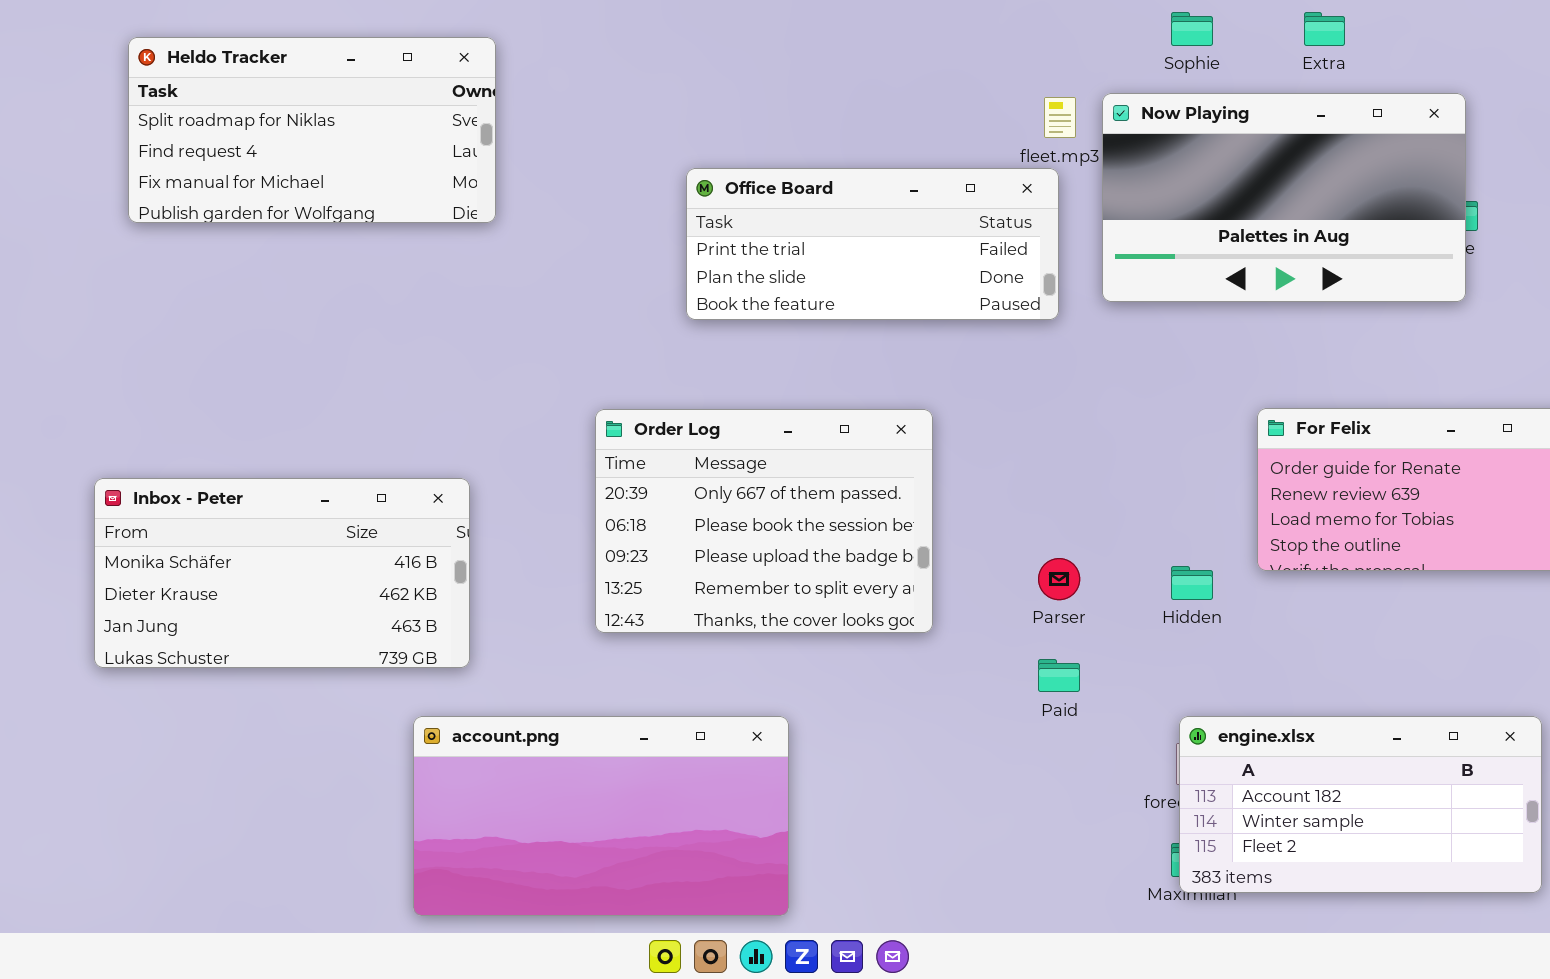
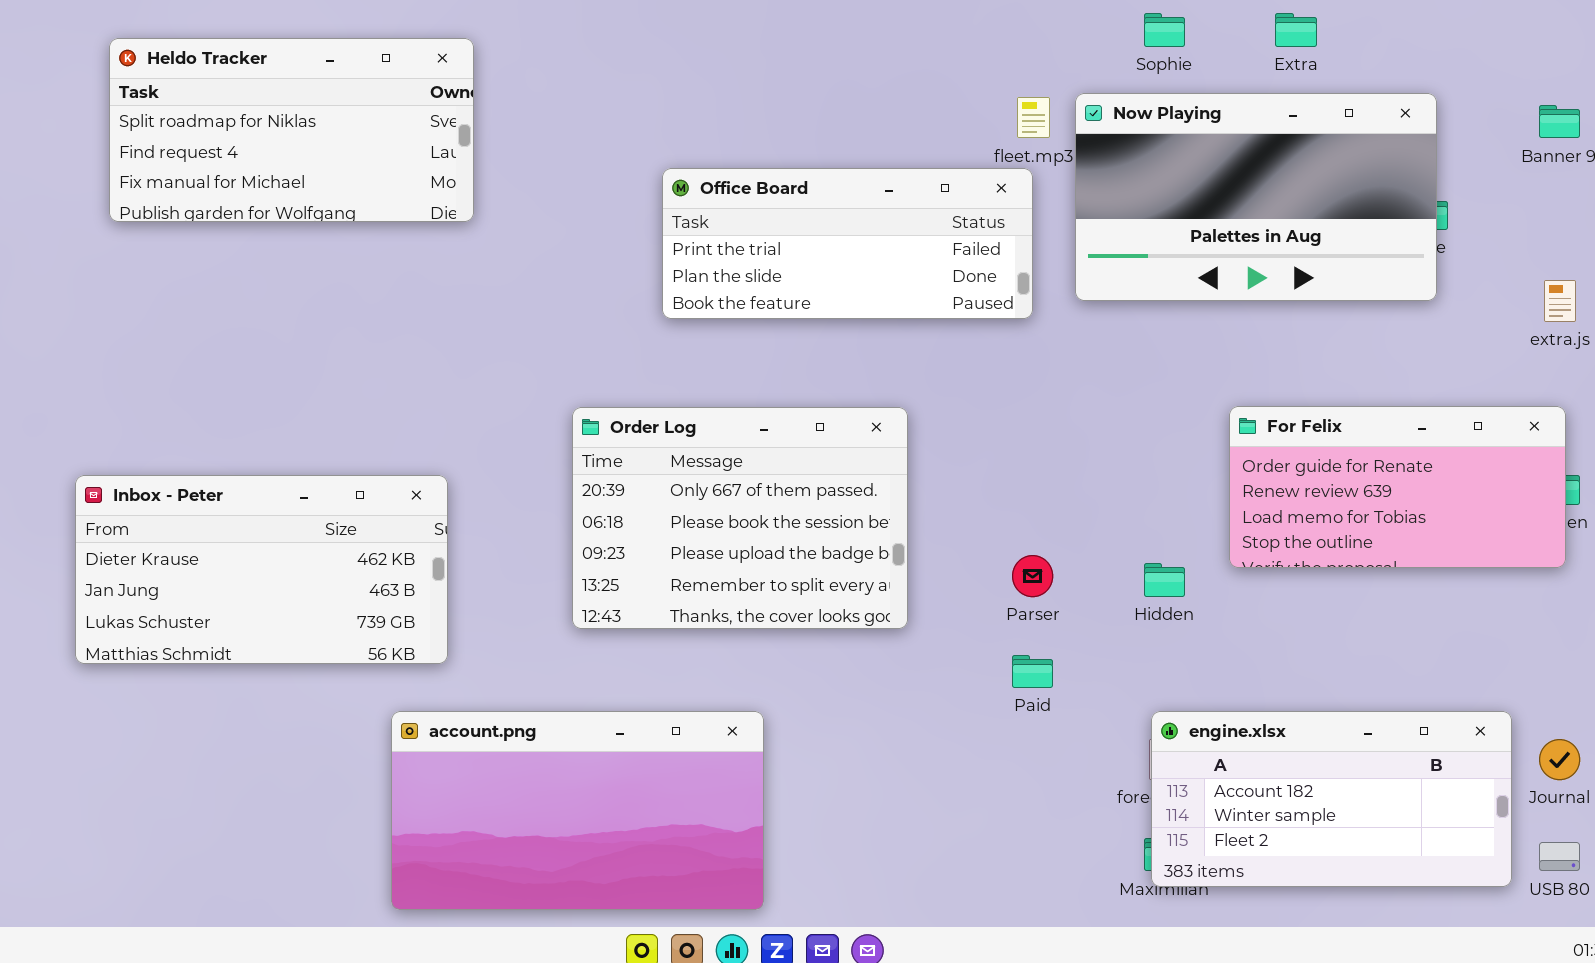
Inbox - Peter: [94,478,470,668] -> [75,475,448,664], scrolled down 1 row

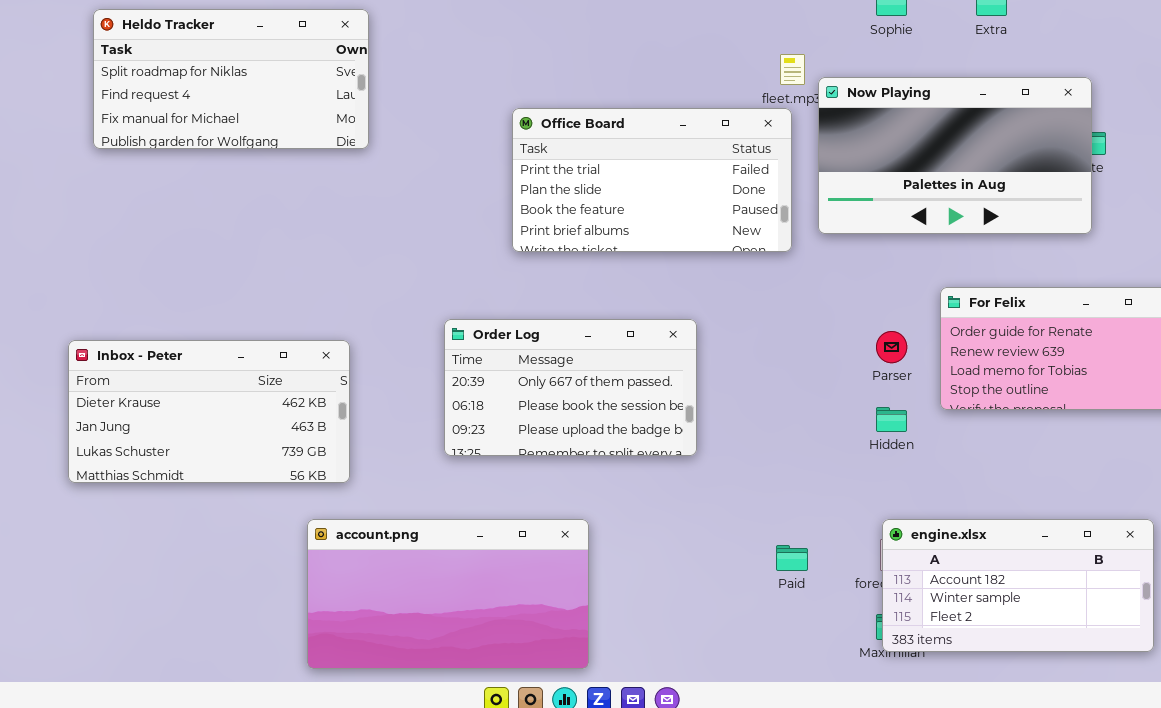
Now Playing: [1075,93,1437,301] -> [818,77,1092,234], moved
Office Board: [662,168,1033,319] -> [512,108,792,252], resized
Order Log: [572,407,908,629] -> [444,319,697,456], resized
Parser: [1012,555,1053,597] -> [876,331,907,363], moved
Paid: [1012,655,1053,688] -> [776,545,808,571], moved

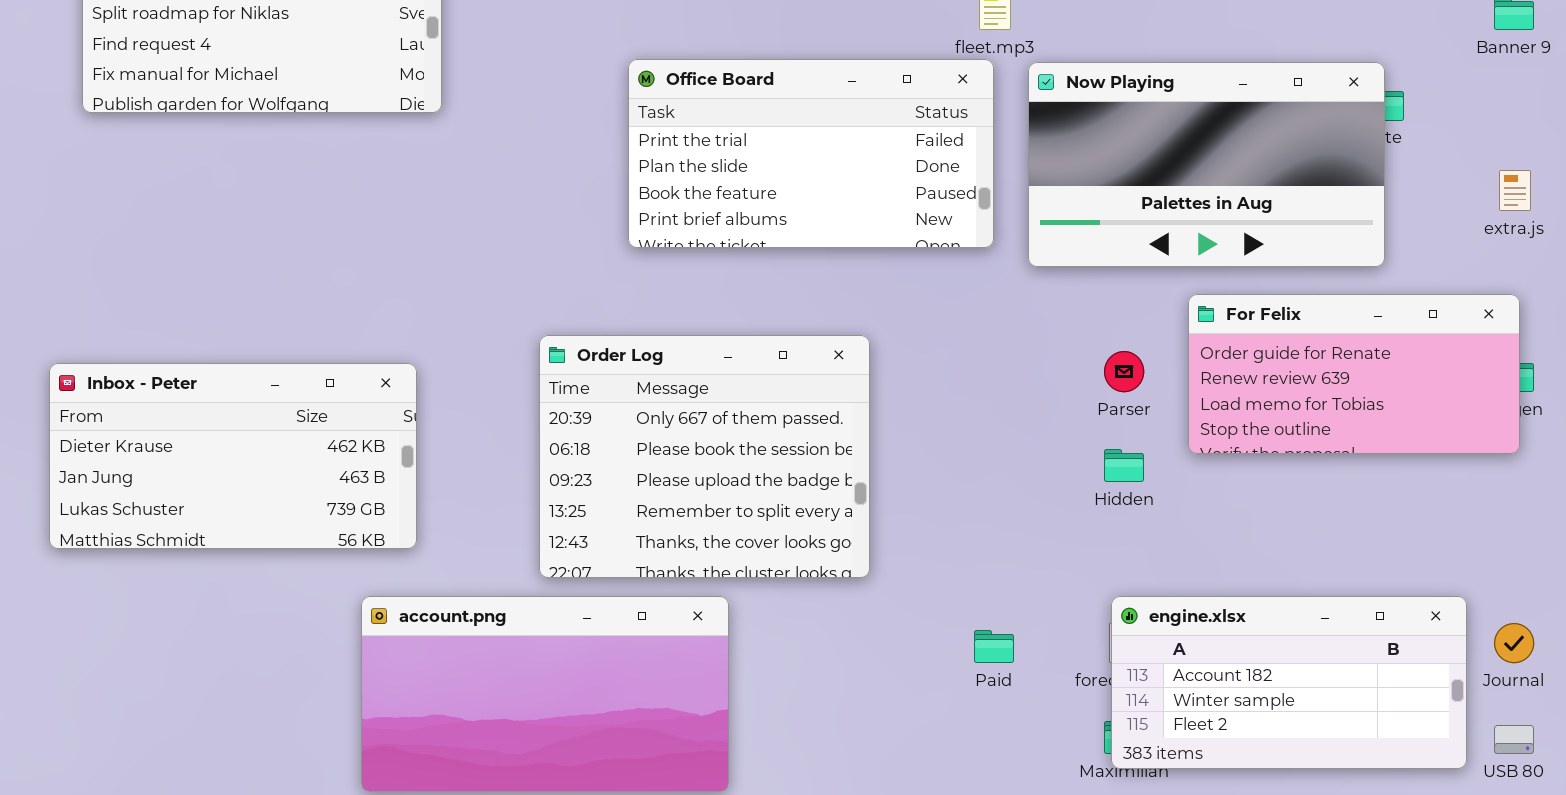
Now Playing: [818,77,1092,234] -> [1028,62,1385,267], moved
Order Log: [444,319,697,456] -> [539,335,870,578], resized

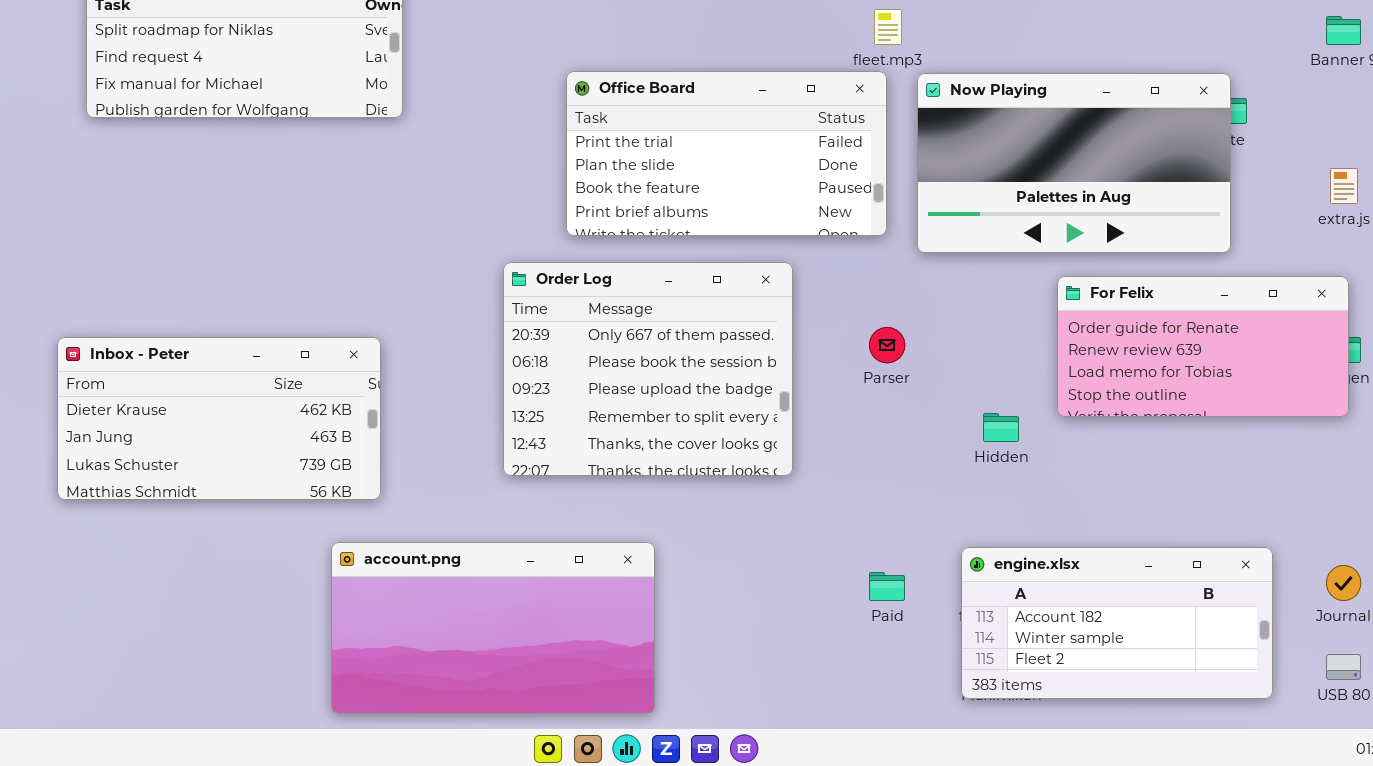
Order Log: [539,335,870,578] -> [503,262,793,476], moved
Parser: [1104,351,1144,392] -> [869,327,905,363], moved
engine.xlsx: [1111,596,1467,769] -> [961,547,1273,699], moved

